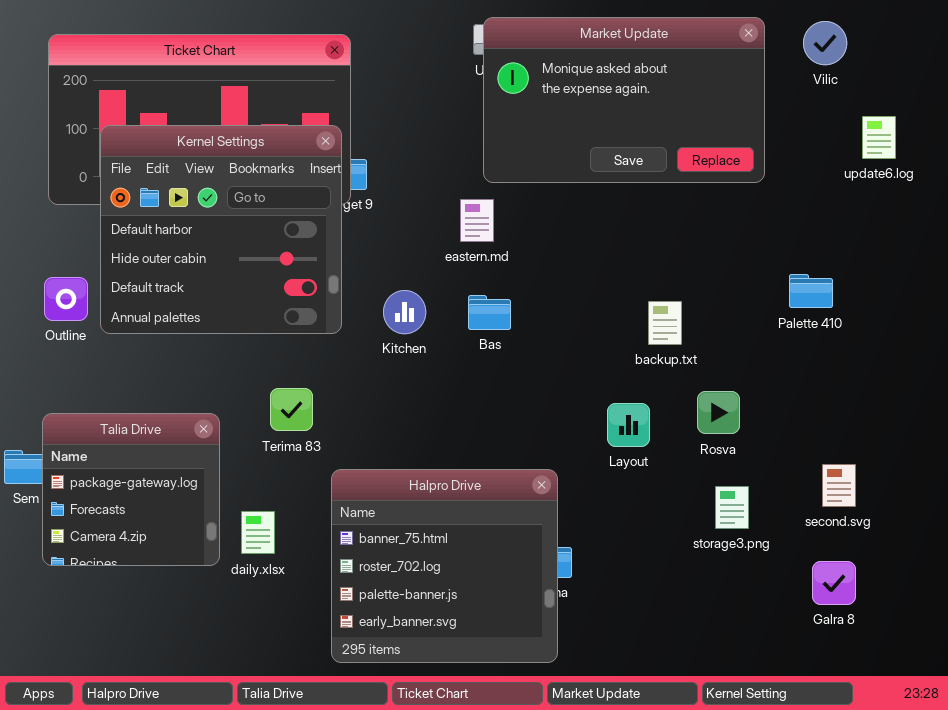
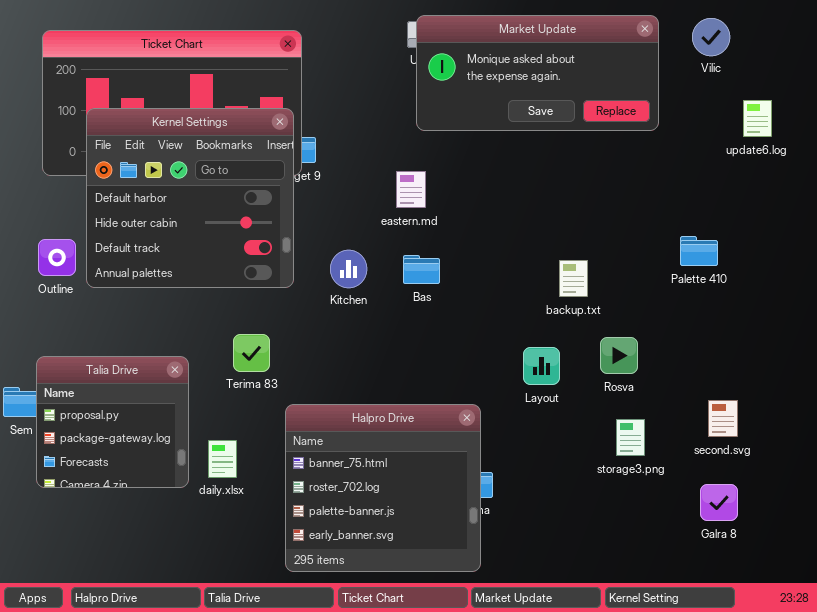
Market Update: [483,17,765,183] -> [416,15,659,131], resized
Talia Drive: [42,413,220,566] -> [36,356,189,488], scrolled up 1 row

